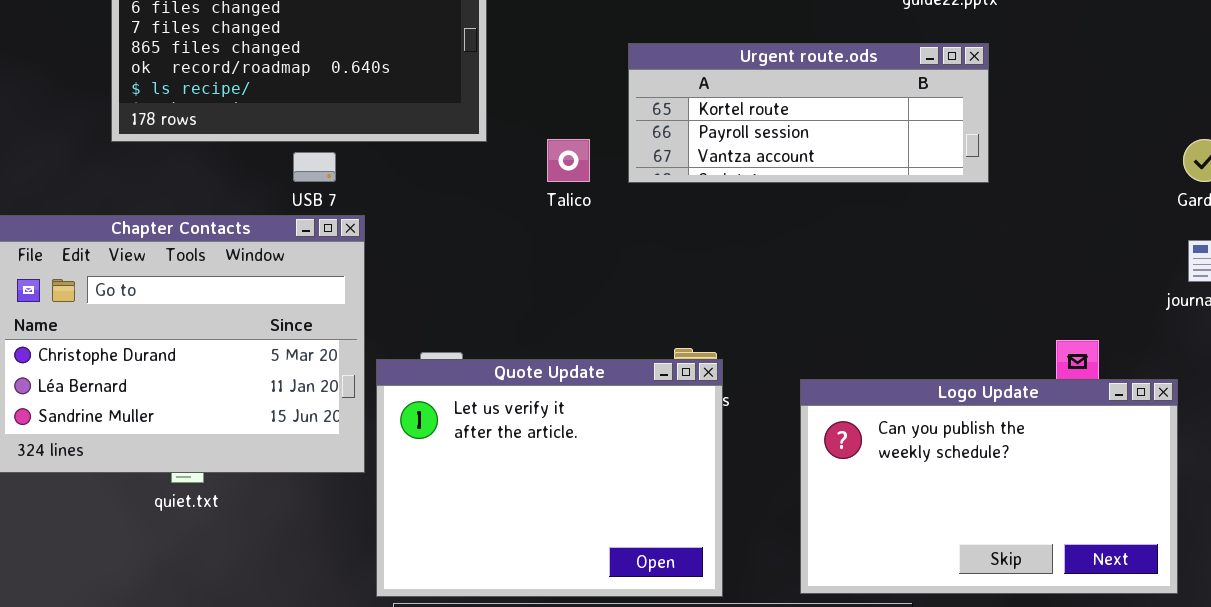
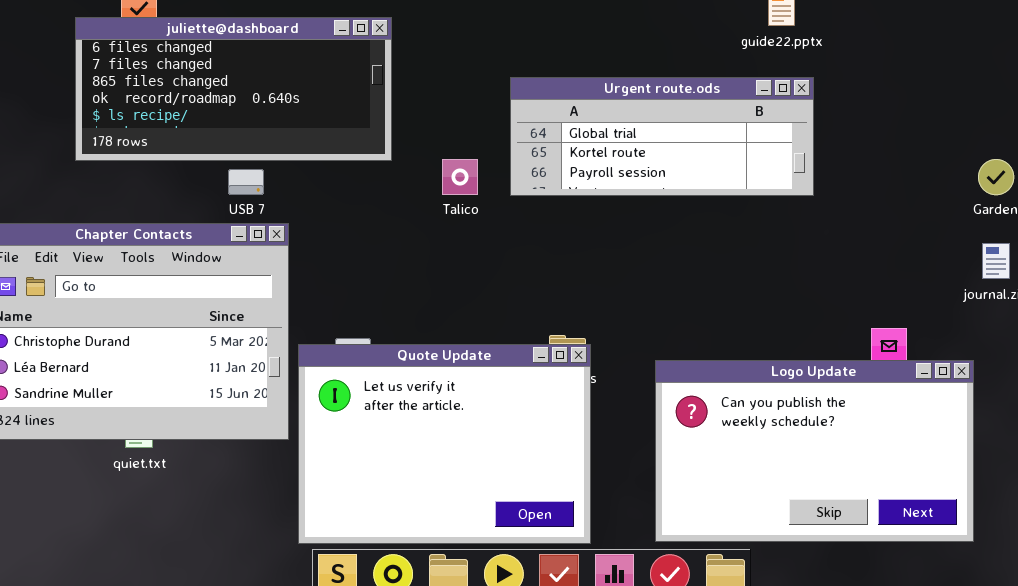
Urgent route.ods: [628,43,989,183] -> [510,77,814,196], scrolled up 1 row

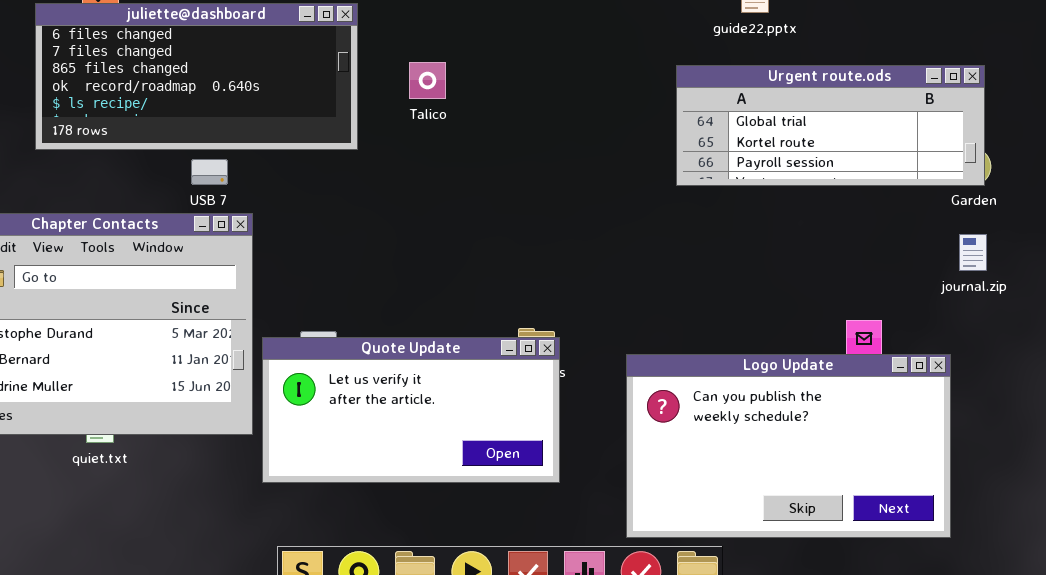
Urgent route.ods: [510,77,814,196] -> [676,65,985,186], moved
Talico: [442,159,478,195] -> [409,62,446,99], moved
Quote Update: [298,344,591,544] -> [262,337,560,483], resized

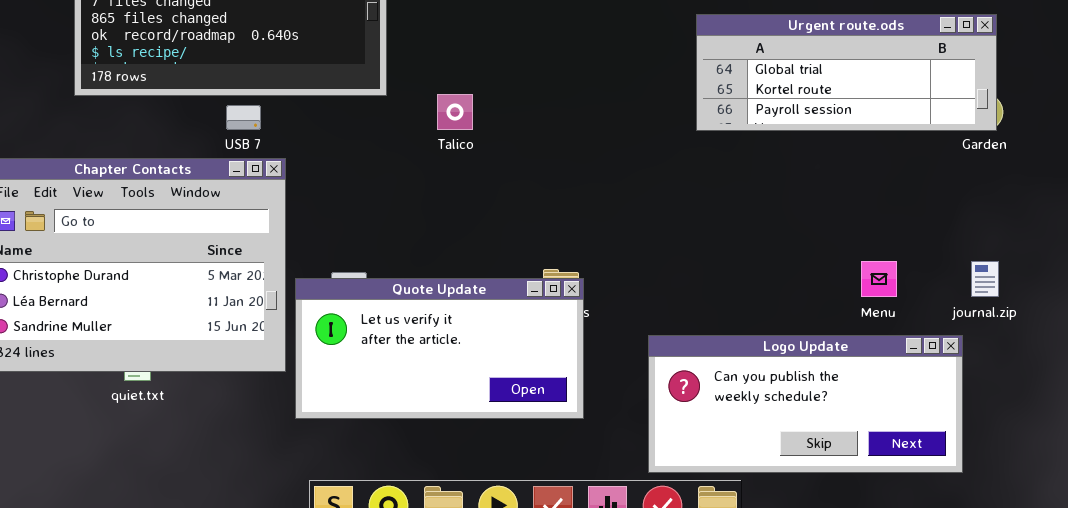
Talico: [409,62,446,99] -> [437,94,473,130], moved
journal.zip: [959,234,987,271] -> [971,261,999,297], moved
Logo Update: [626,354,951,538] -> [648,335,963,473], resized

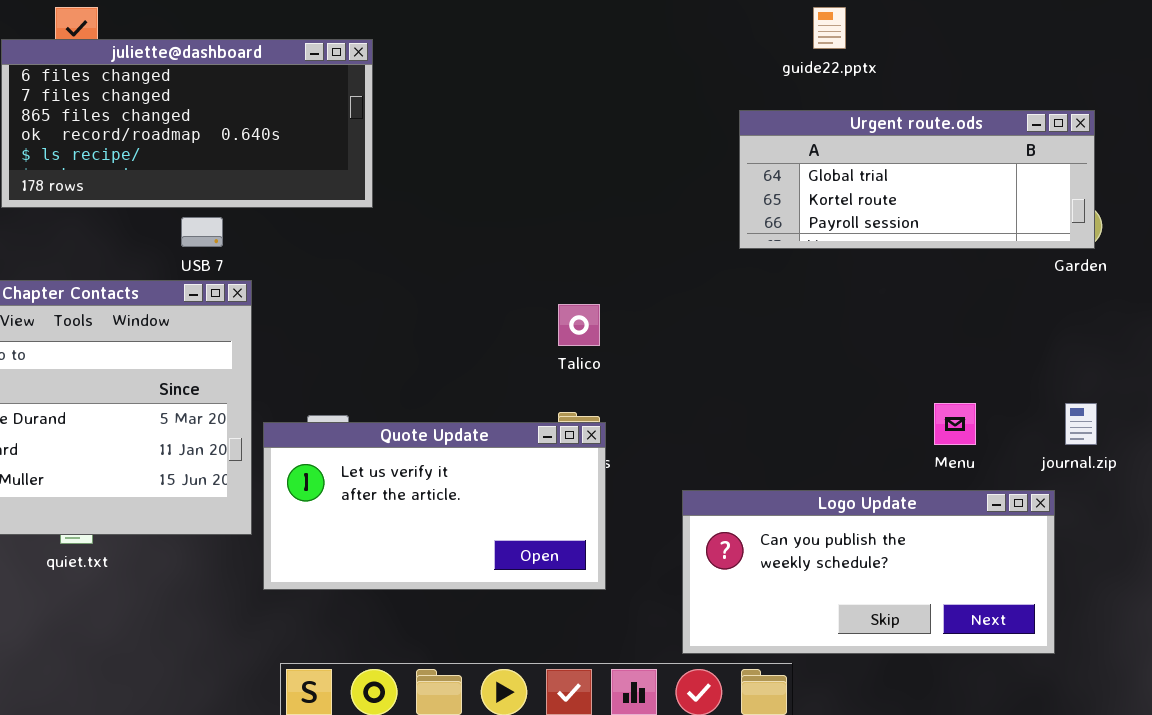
Talico: [437,94,473,130] -> [558,304,600,346], moved

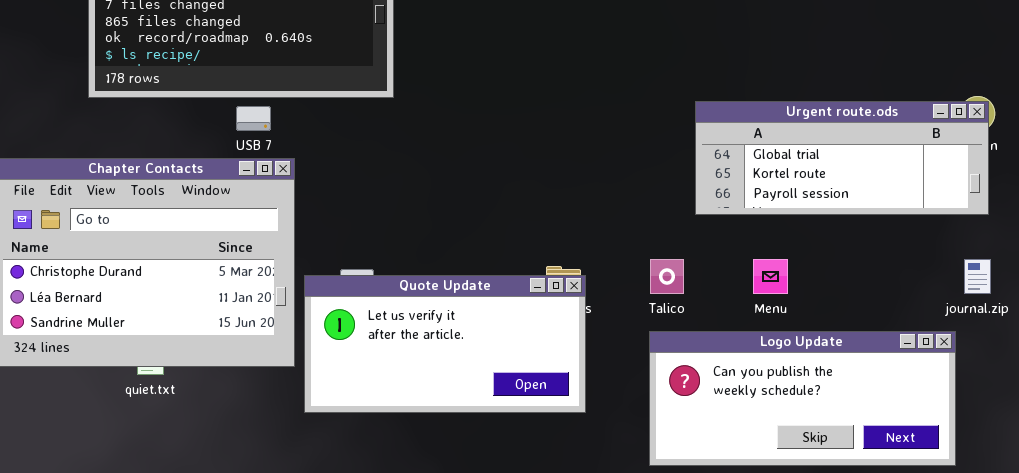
Urgent route.ods: [739,110,1095,249] -> [695,101,989,215], moved
Talico: [558,304,600,346] -> [650,259,684,294], moved
Menu: [934,403,976,445] -> [753,259,788,294], moved

